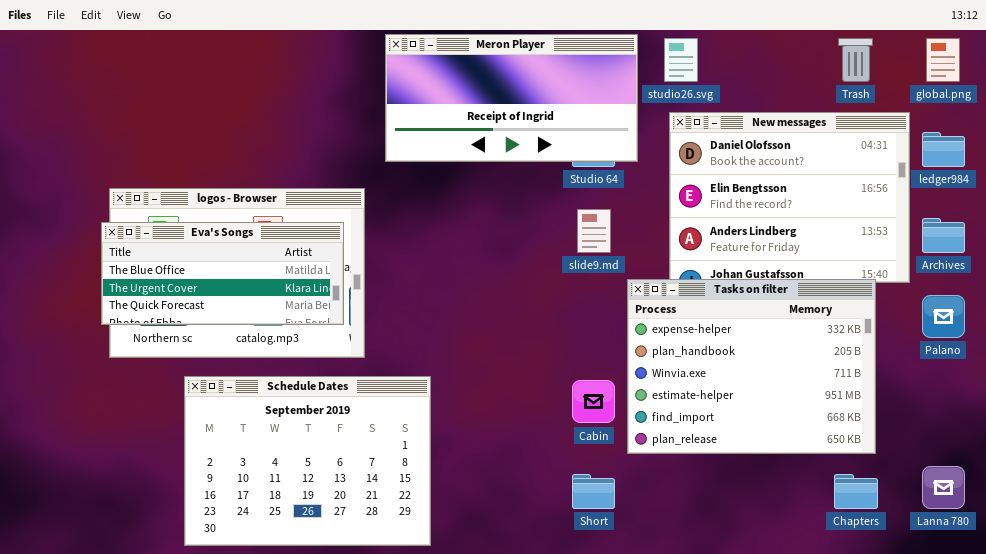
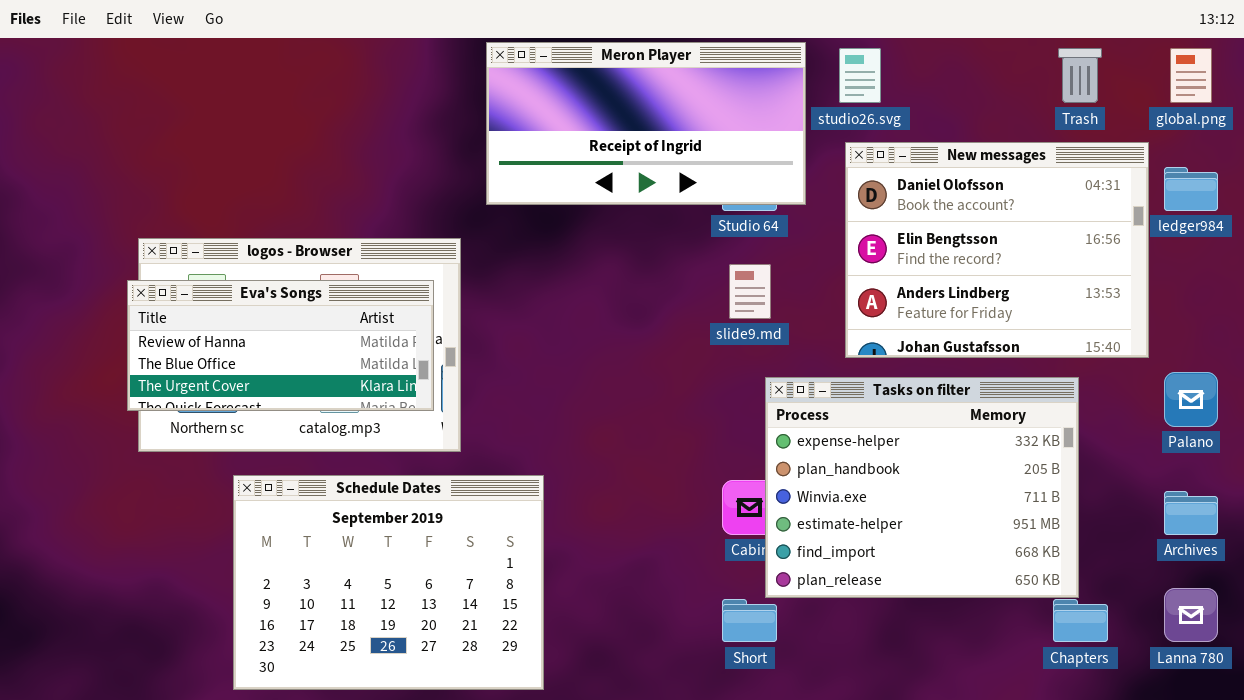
Archives: [922,218,965,253] -> [1164,491,1218,535], moved
Eva's Songs: [101,222,344,325] -> [127,280,434,411], scrolled up 1 row
Tasks on filter: [627,279,876,454] -> [765,377,1079,598], moved

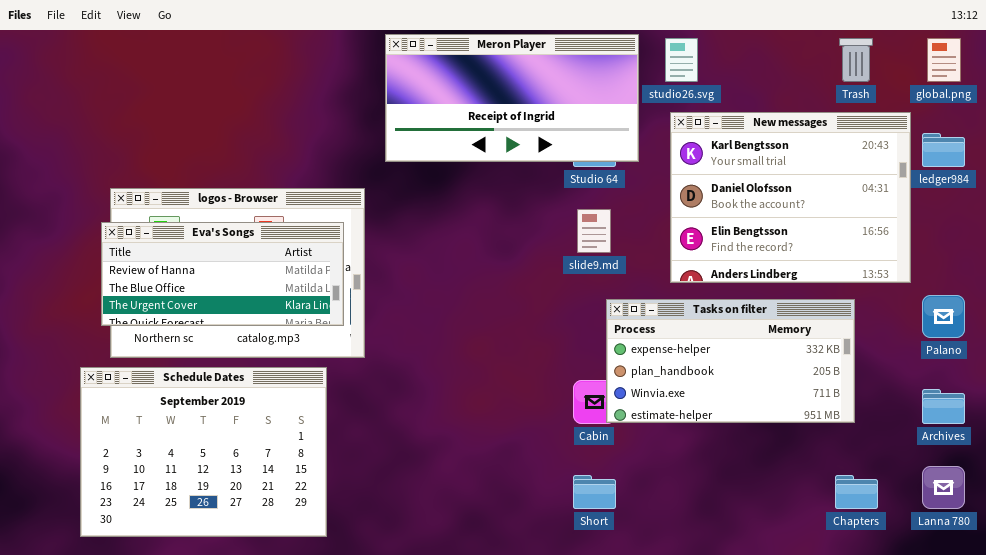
New messages: [845,142,1149,358] -> [670,112,911,283], scrolled up 1 row
Tasks on filter: [765,377,1079,598] -> [606,299,855,423], resized
Schedule Dates: [233,475,544,690] -> [80,367,327,537], moved

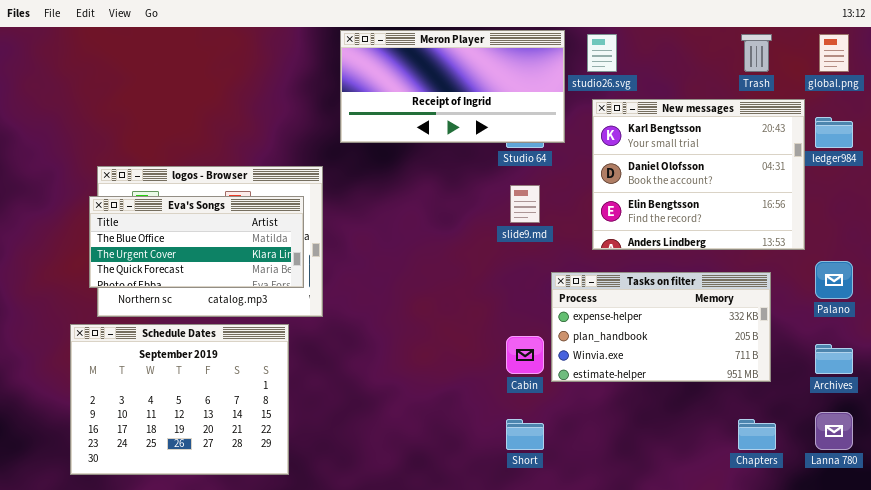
Eva's Songs: [101,222,344,326] -> [89,196,304,288], scrolled down 1 row
Tasks on filter: [606,299,855,423] -> [551,272,771,382], moved

